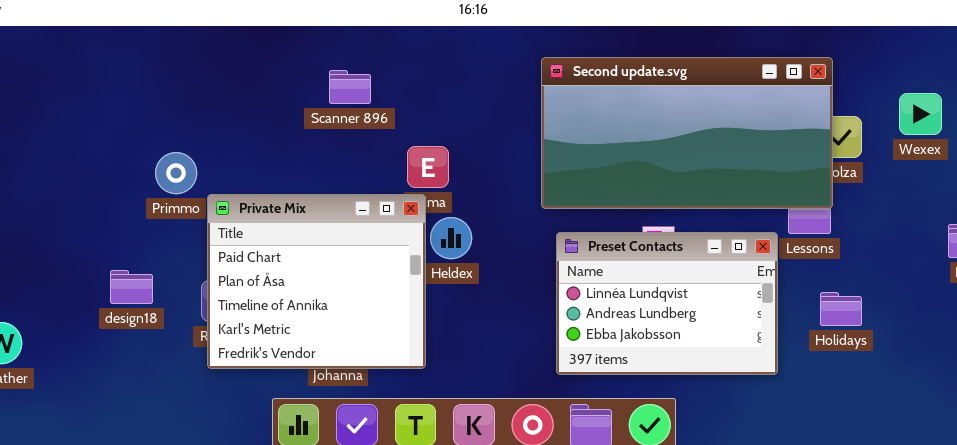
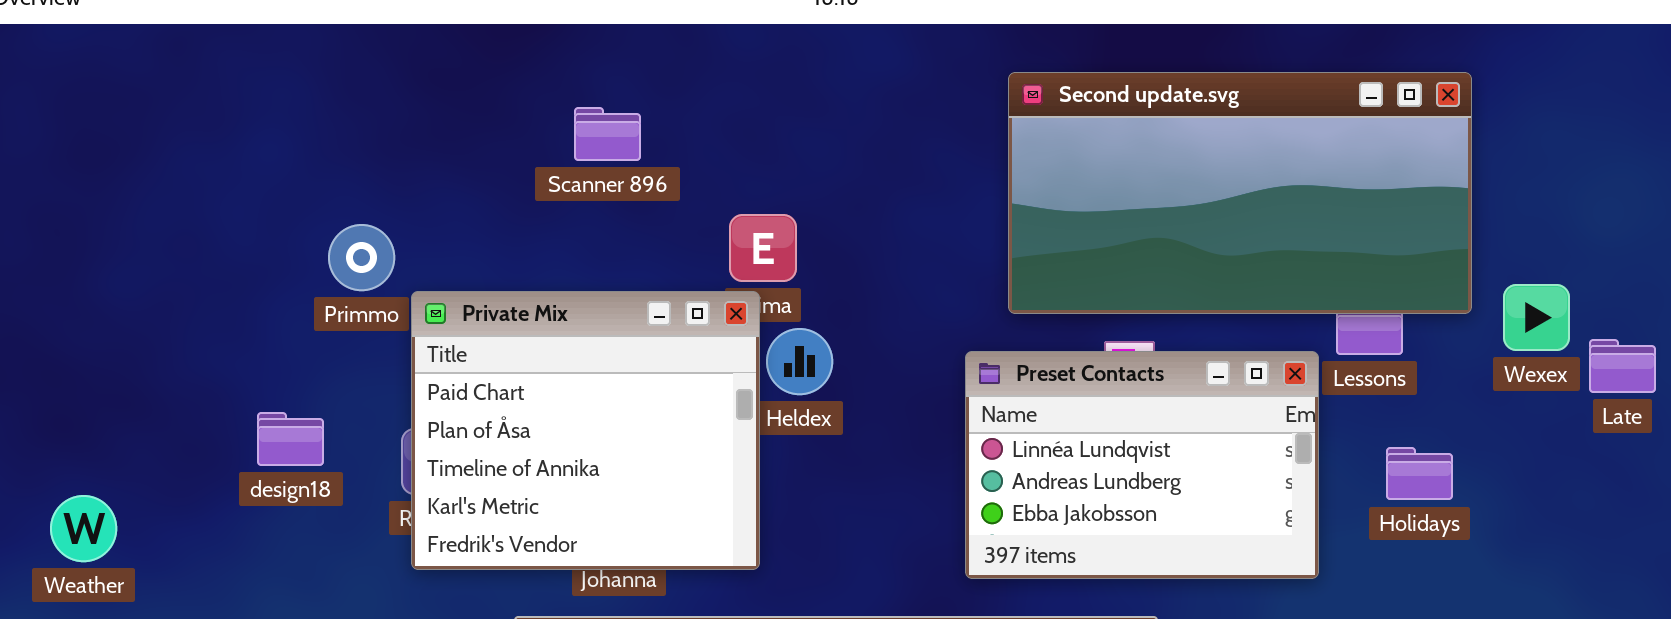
Second update.svg: [541,57,833,209] -> [1008,72,1472,314], moved
Scanner 896: [329,70,371,104] -> [574,107,641,161], moved
Wexex: [899,93,942,135] -> [1503,284,1570,351], moved

